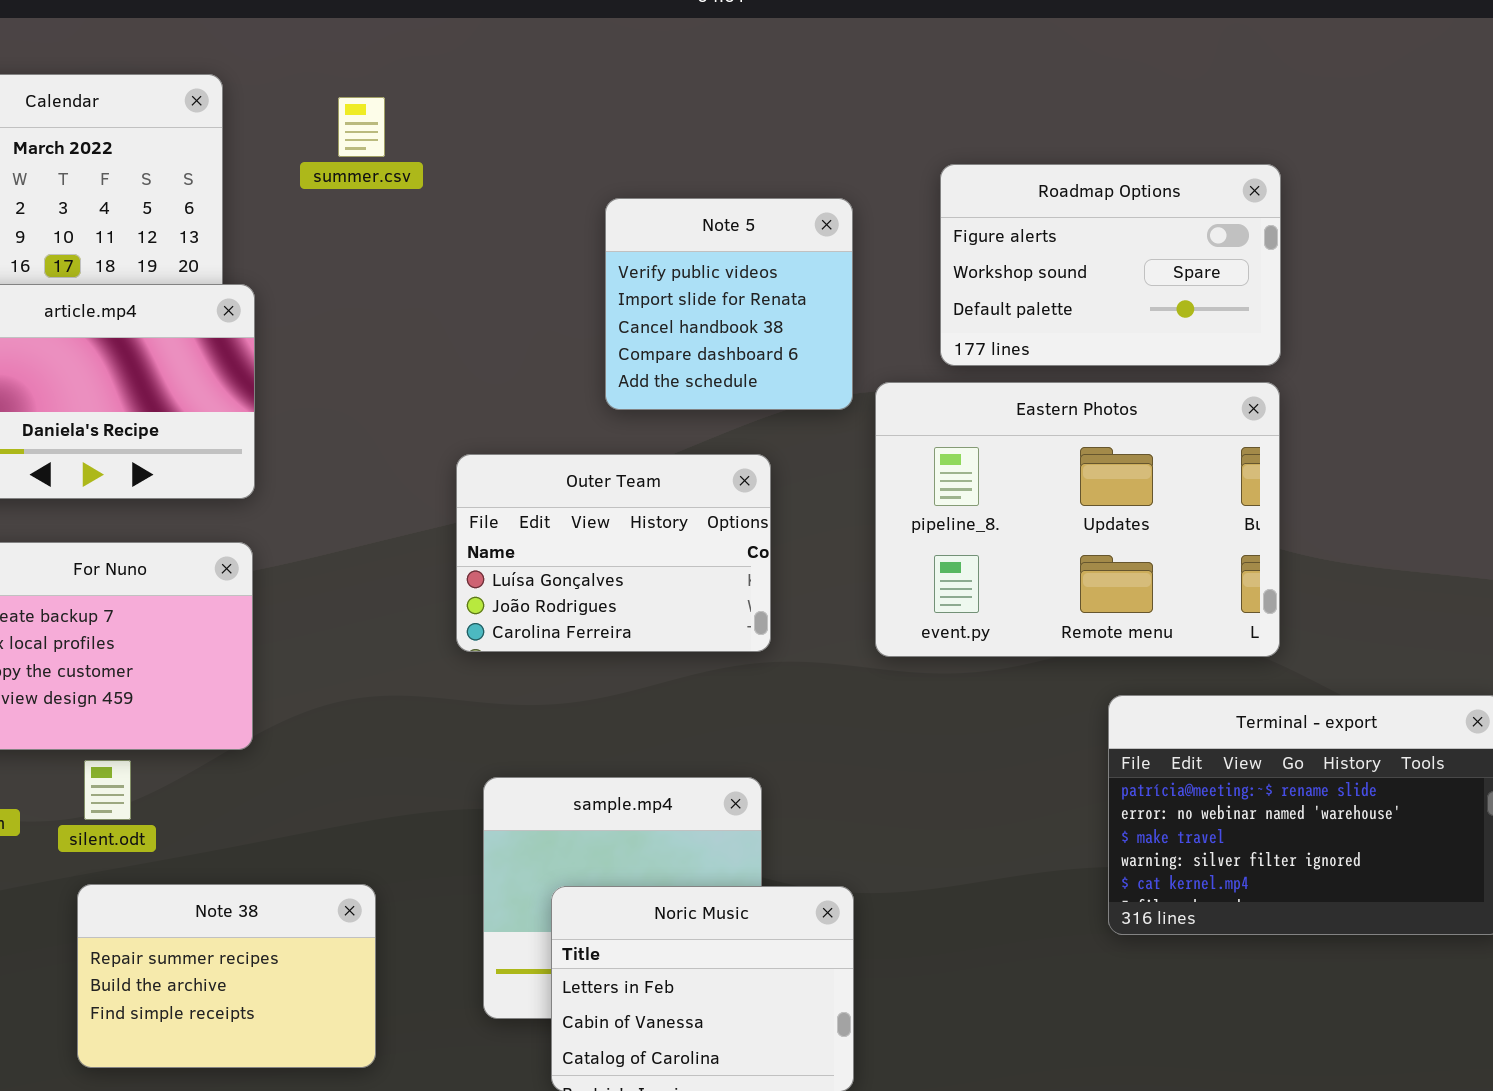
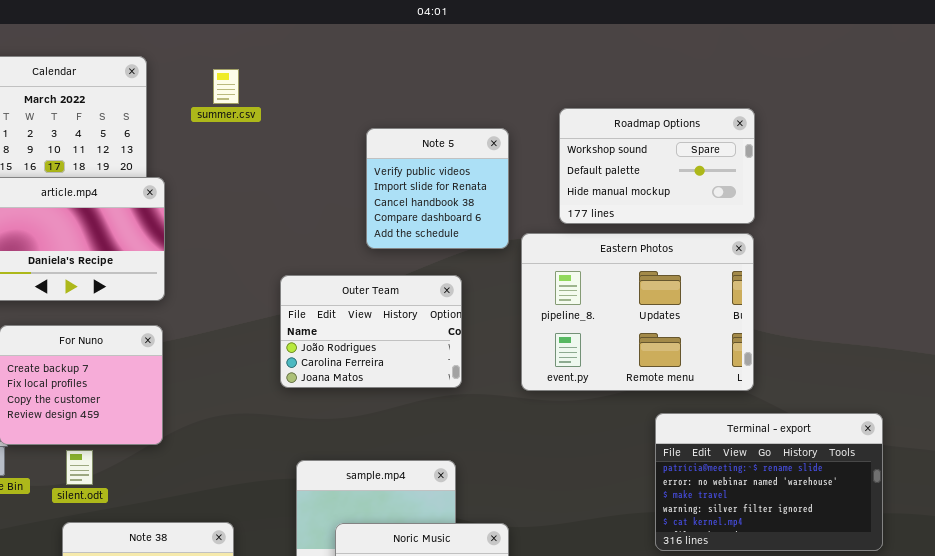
Roadmap Options: [940,164,1281,366] -> [559,108,755,224], scrolled down 1 row
Outer Team: [456,454,771,652] -> [280,275,462,388], scrolled down 1 row

